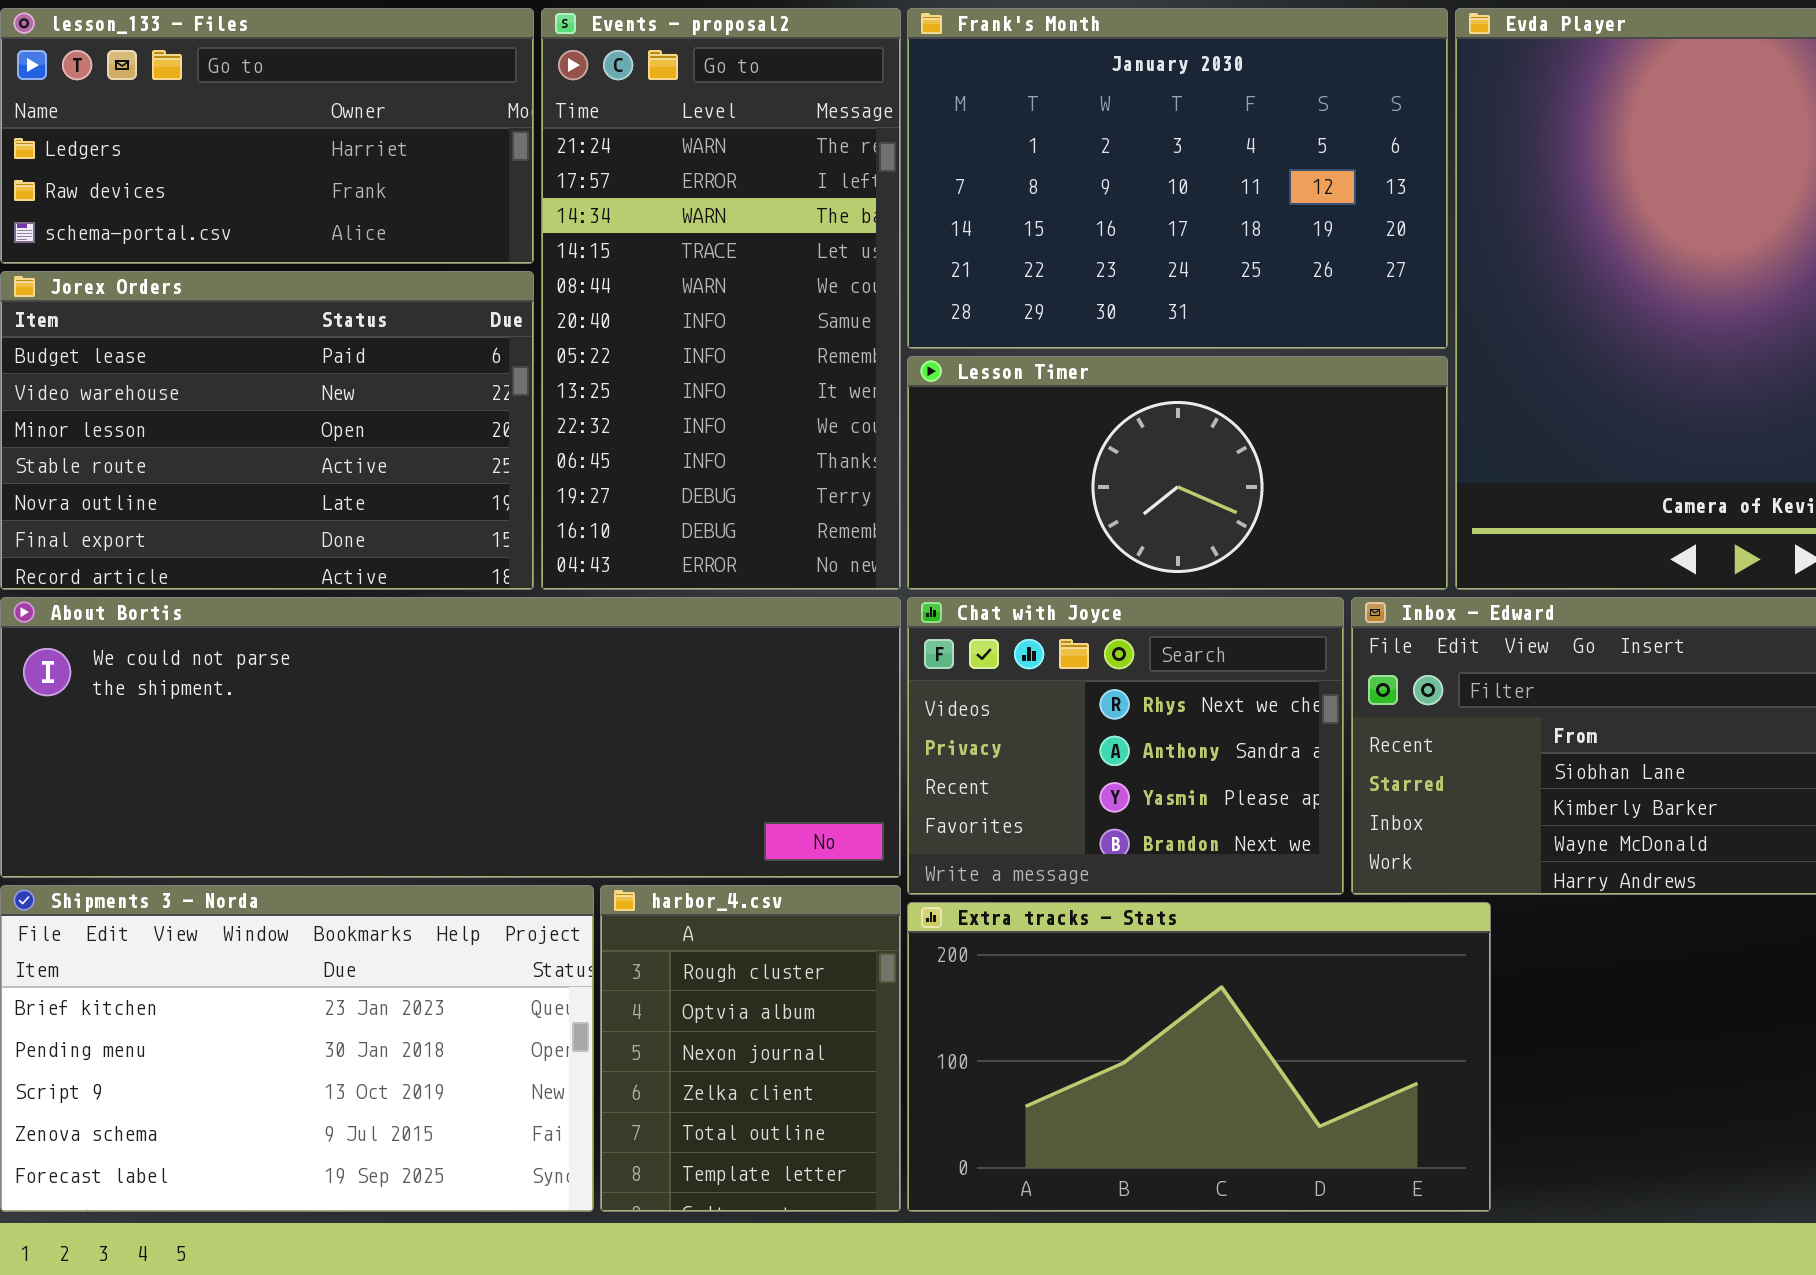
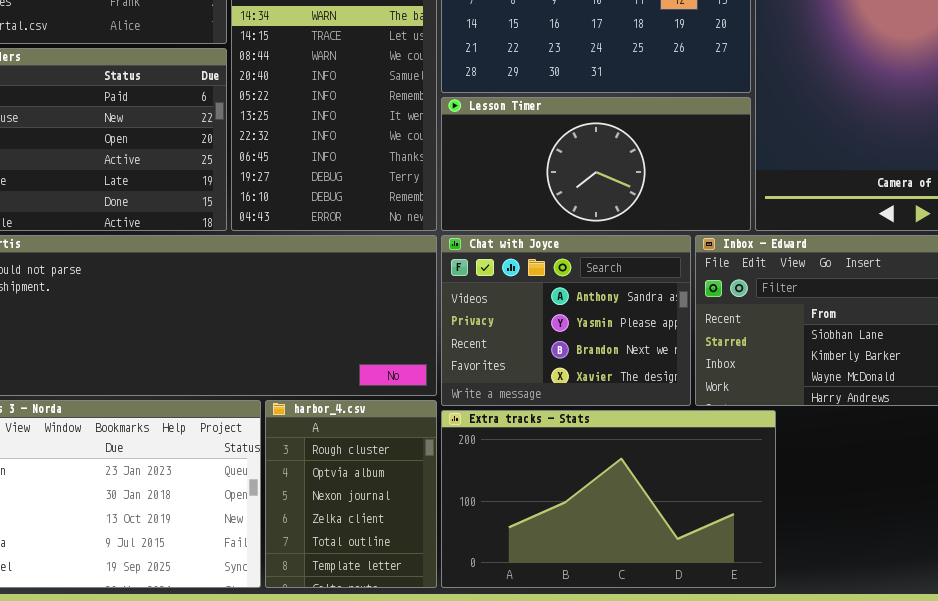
Chat with Joyce: [907,597,1344,895] -> [441,235,691,406], scrolled down 1 row

